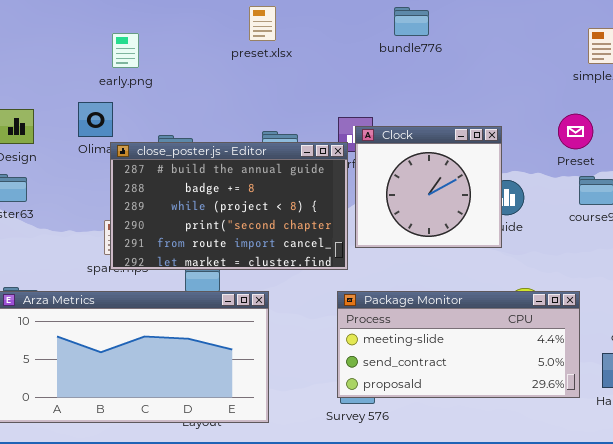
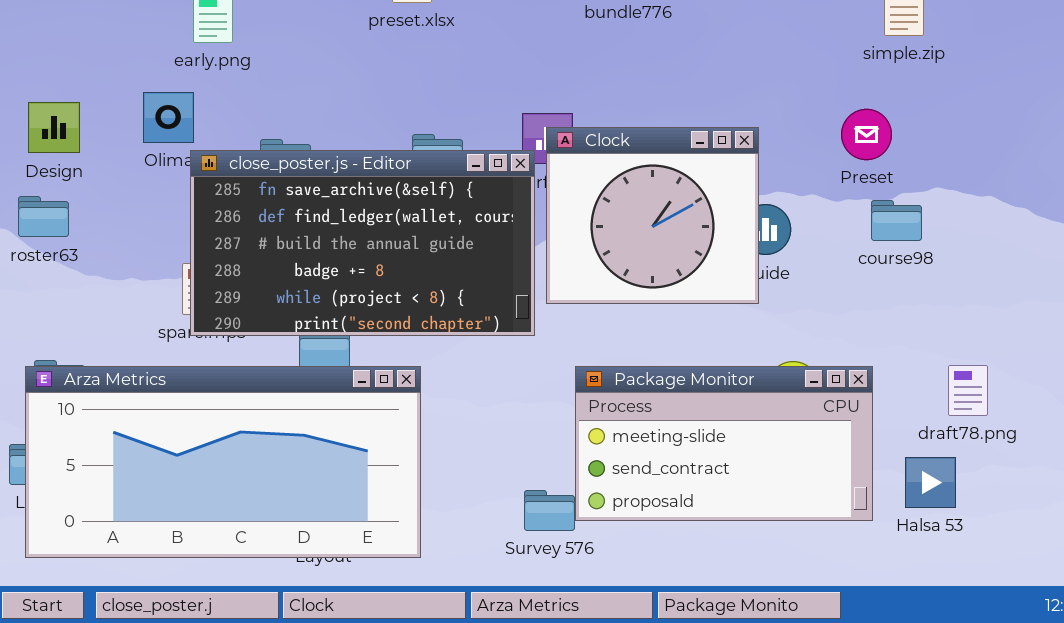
close_poster.js - Editor: [110,142,348,270] -> [190,150,535,336], scrolled up 2 rows
Package Monitor: [337,291,580,398] -> [575,366,873,521], resized

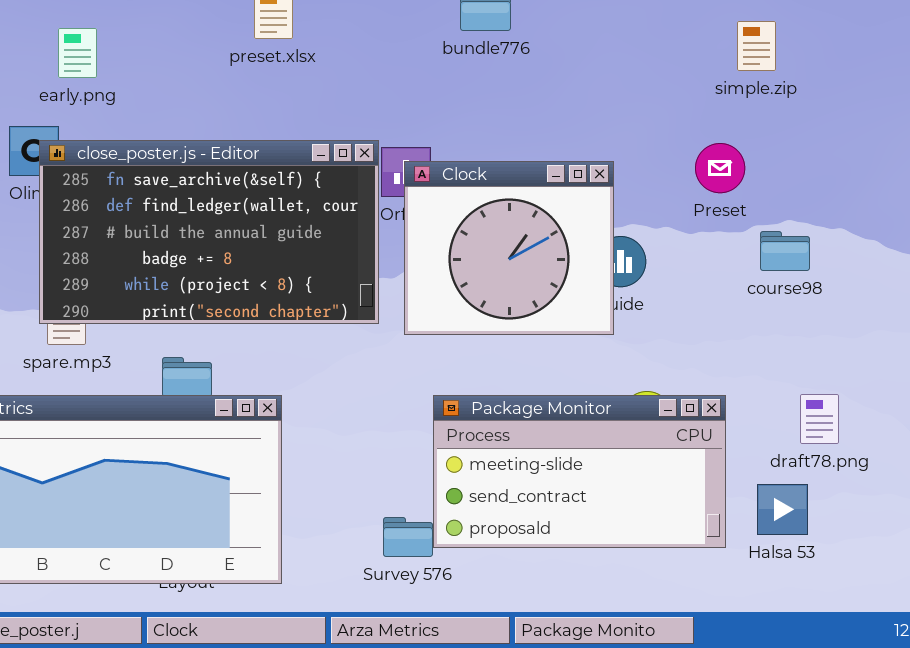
close_poster.js - Editor: [190,150,535,336] -> [39,140,379,324], moved
course98: [871,200,922,241] -> [760,231,810,271], moved

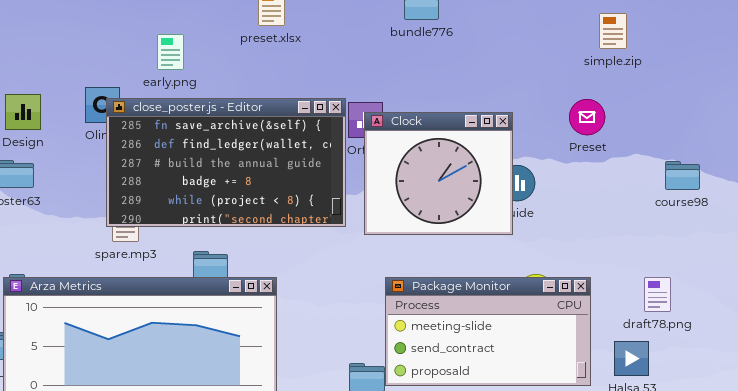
early.png: [58,28,97,78] -> [157,34,184,70], moved
course98: [760,231,810,271] -> [665,161,700,190], moved

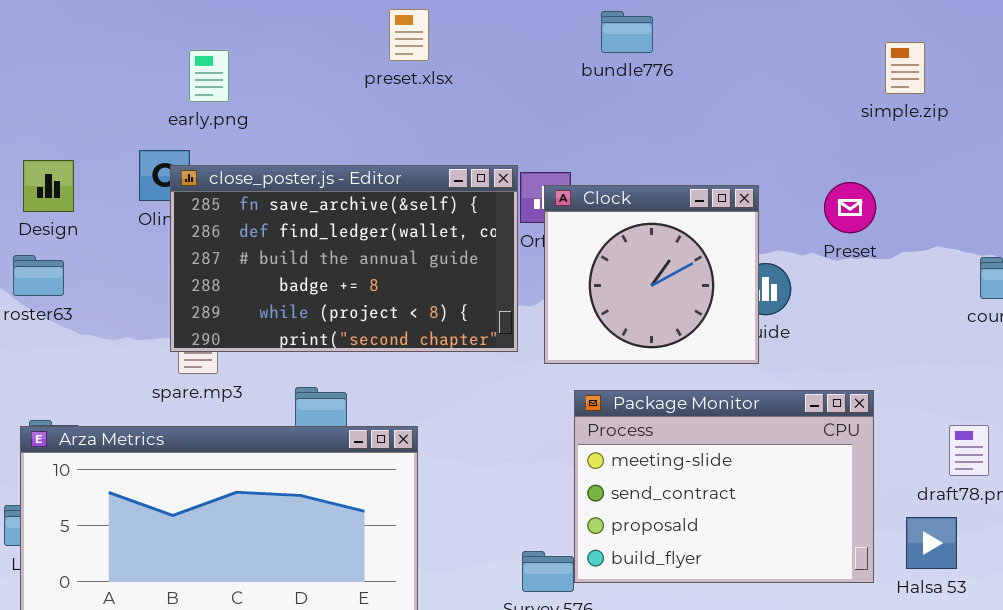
early.png: [157,34,184,70] -> [189,50,229,102], moved
Preset: [569,99,605,135] -> [824,182,876,233], moved
Package Monitor: [385,277,591,386] -> [574,390,874,583], resized

